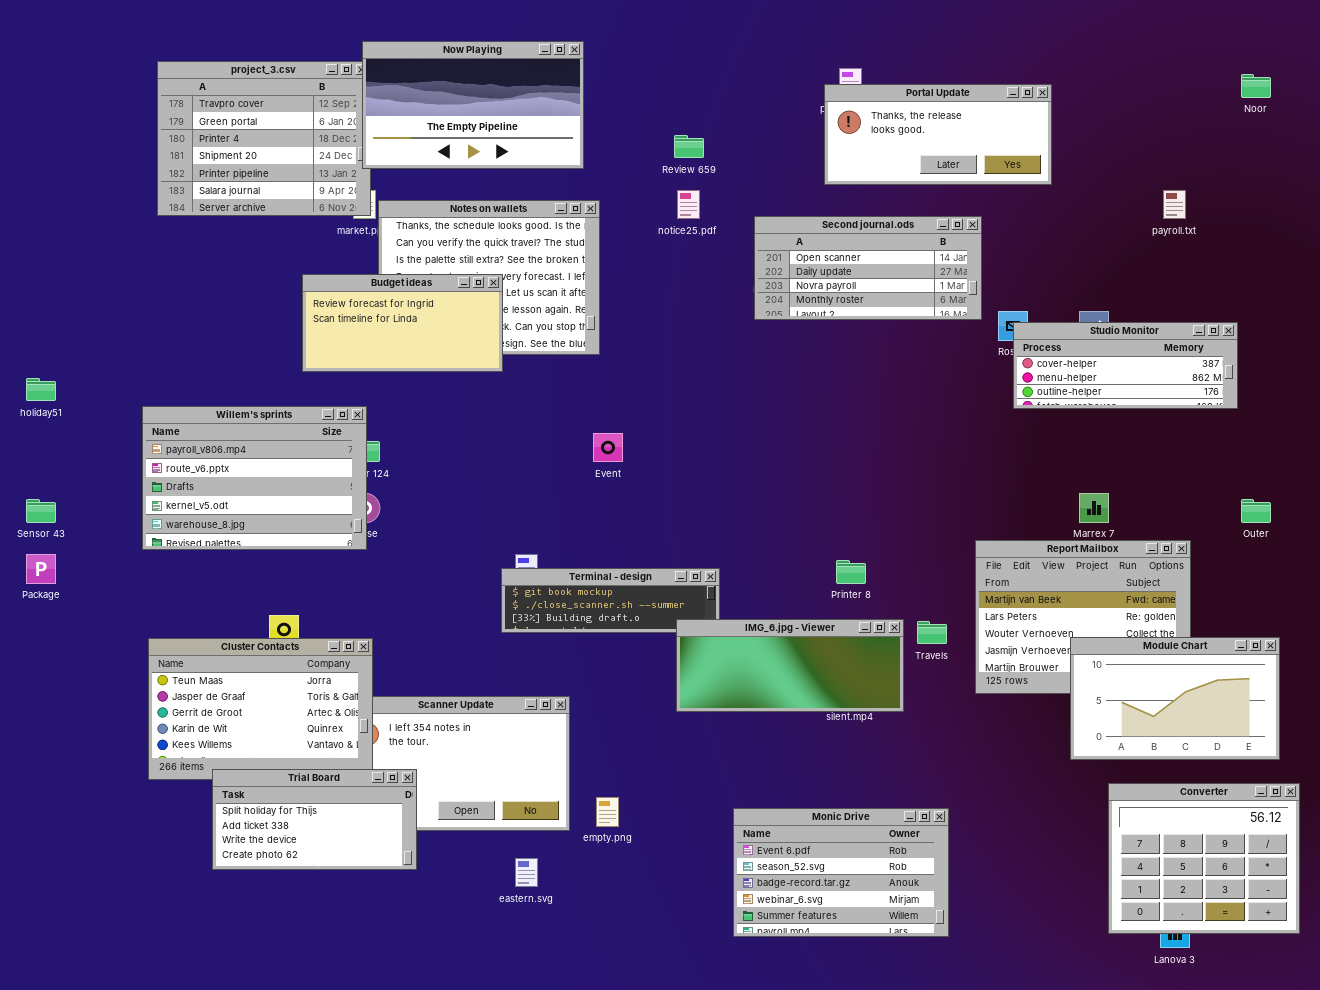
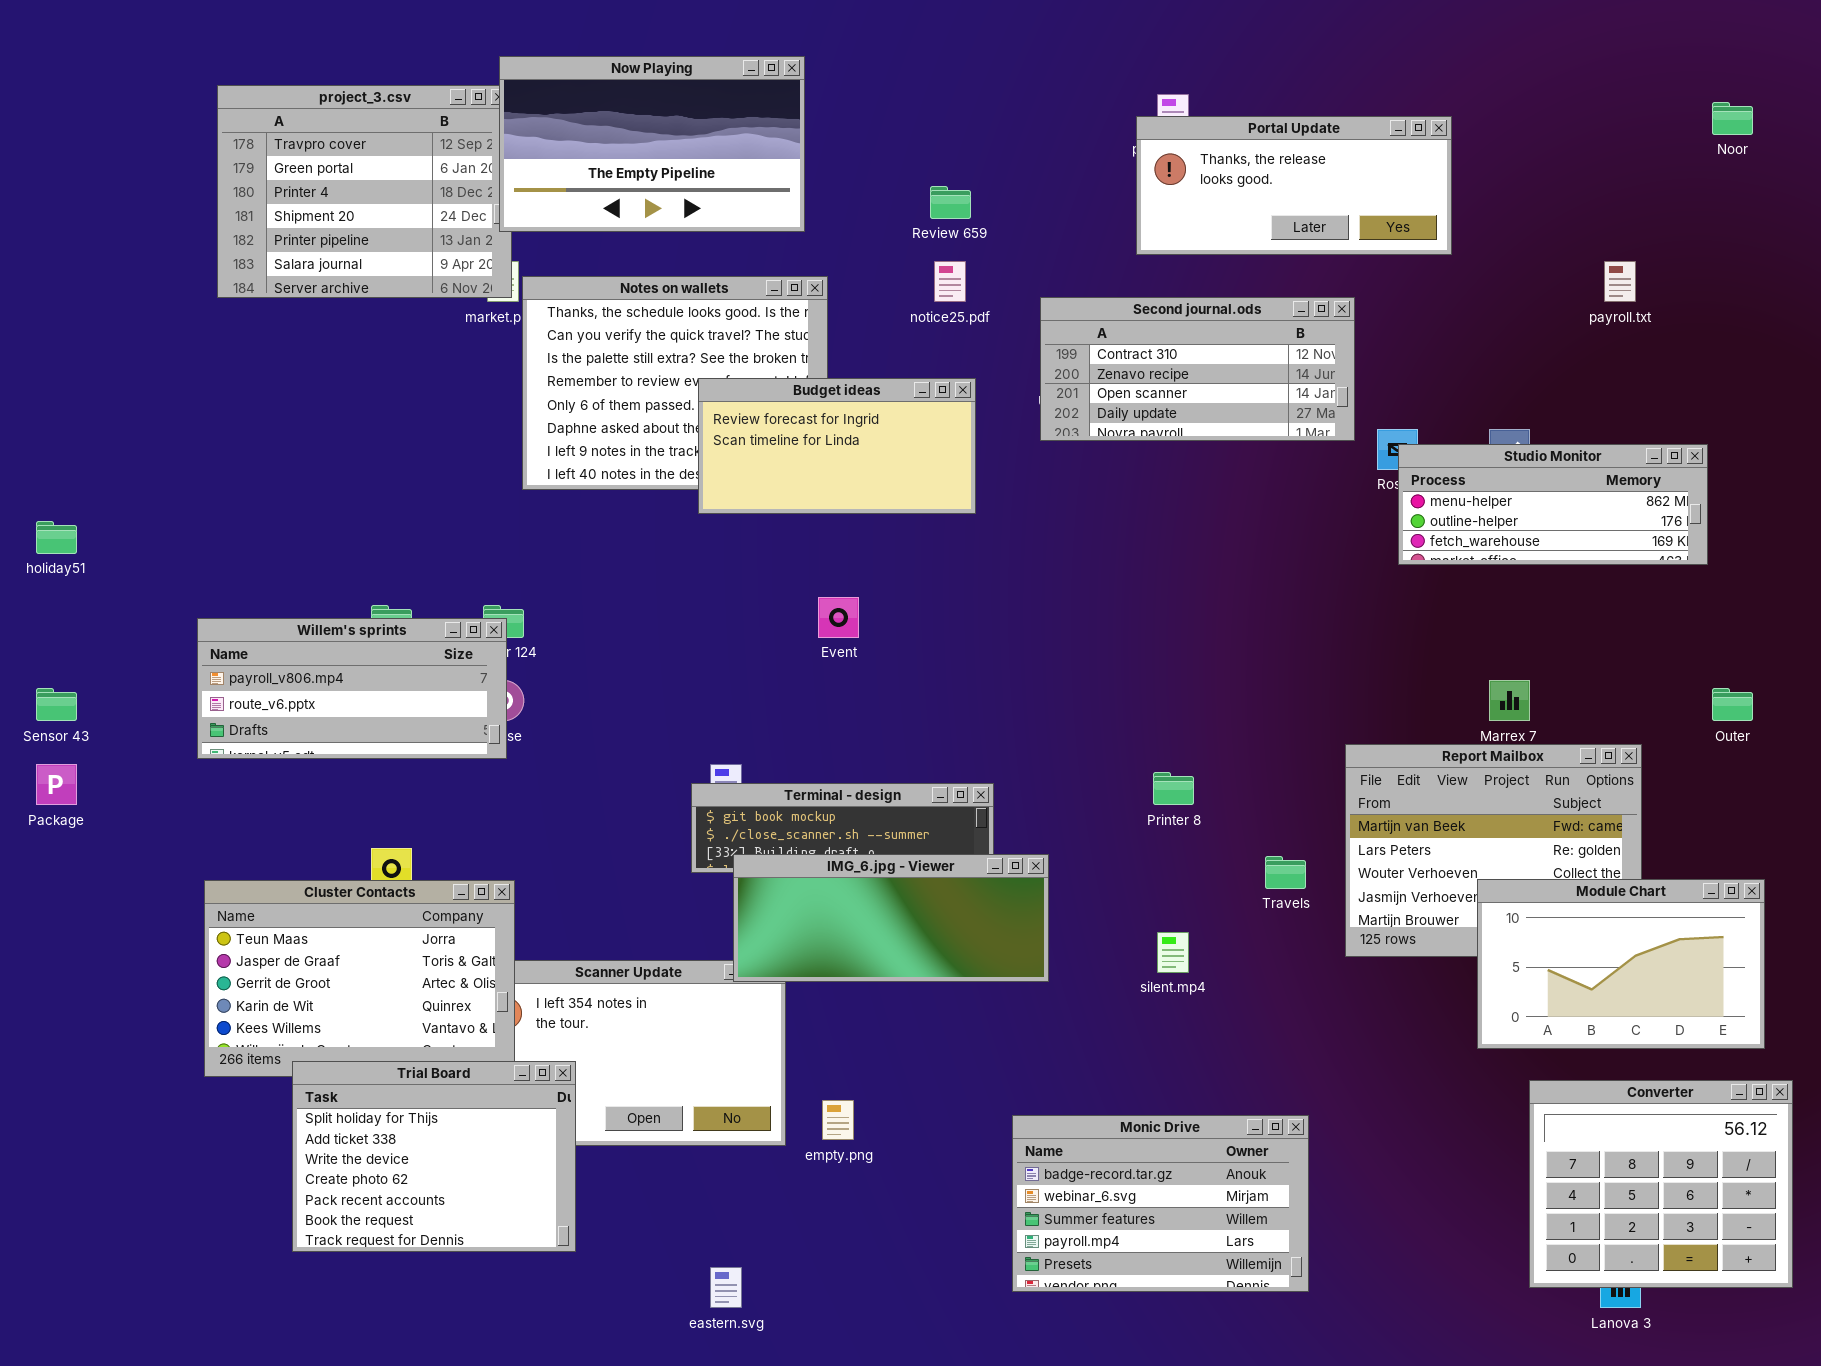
Second journal.ods: [754,216,982,320] -> [1040,297,1355,441], scrolled up 2 rows
Budget ideas: [302,274,503,372] -> [698,378,976,514], moved
Studio Monitor: [1013,322,1238,409] -> [1398,444,1708,565], scrolled down 1 row
Willem's sprints: [142,406,367,550] -> [197,618,507,759], resized
IMG_6.jpg - Viewer: [676,619,904,712] -> [733,854,1049,982], moved
Trial Board: [212,769,417,870] -> [292,1061,576,1252], resized
Monic Drive: [733,808,949,937] -> [1012,1115,1309,1292], scrolled down 2 rows
eastern.svg: [515,858,538,887] -> [710,1267,742,1308], moved

